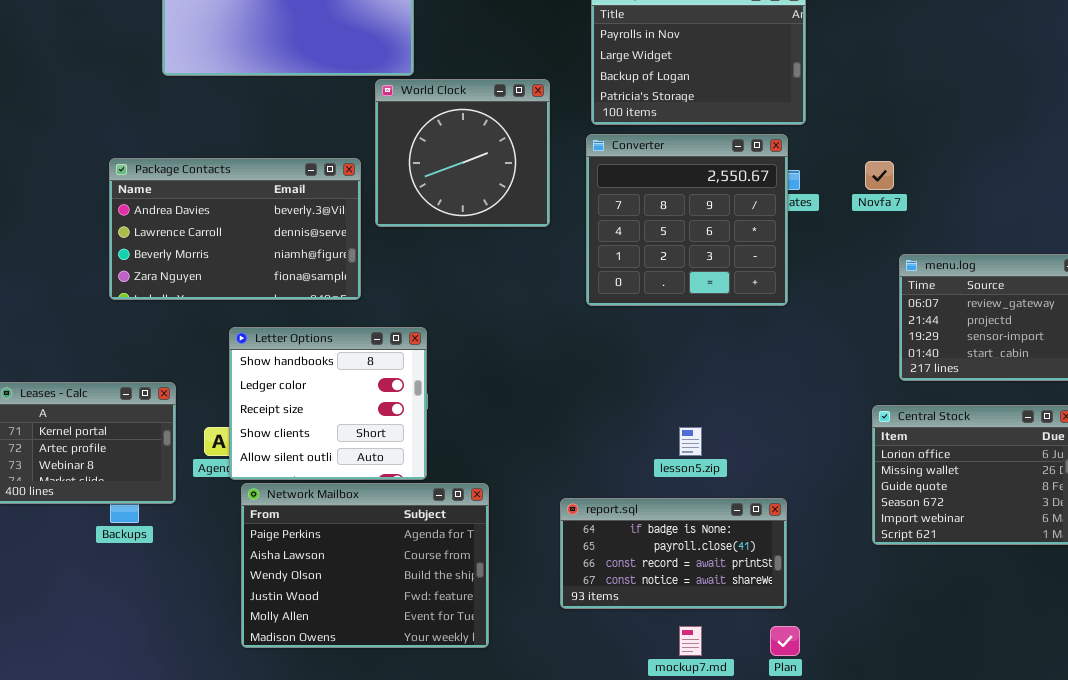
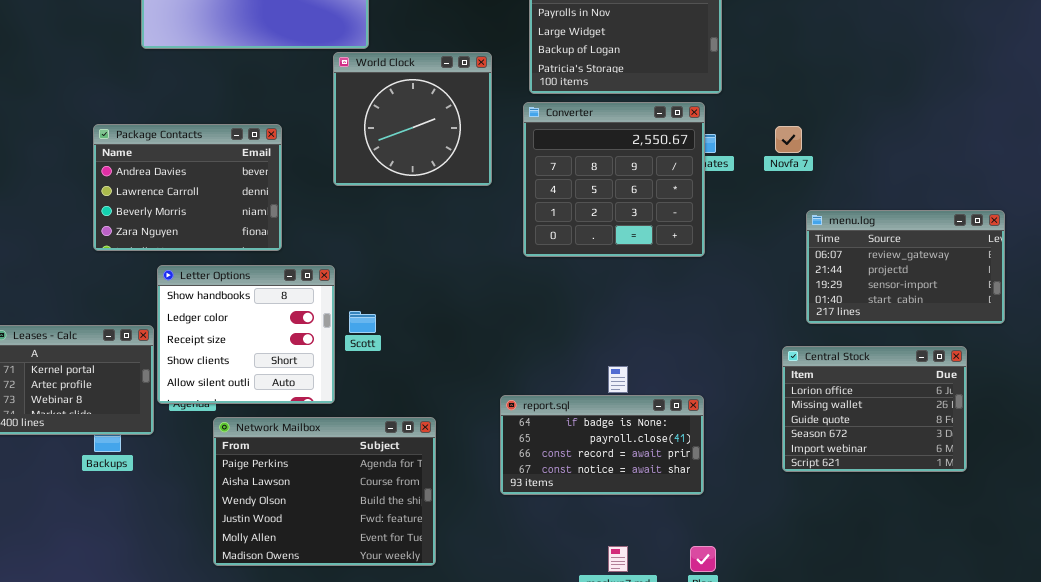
Package Contacts: [109,158,361,300] -> [93,124,282,251], resized
Letter Options: [229,327,427,480] -> [157,265,335,404], moved
report.sql: [560,498,787,609] -> [500,395,704,495], moved

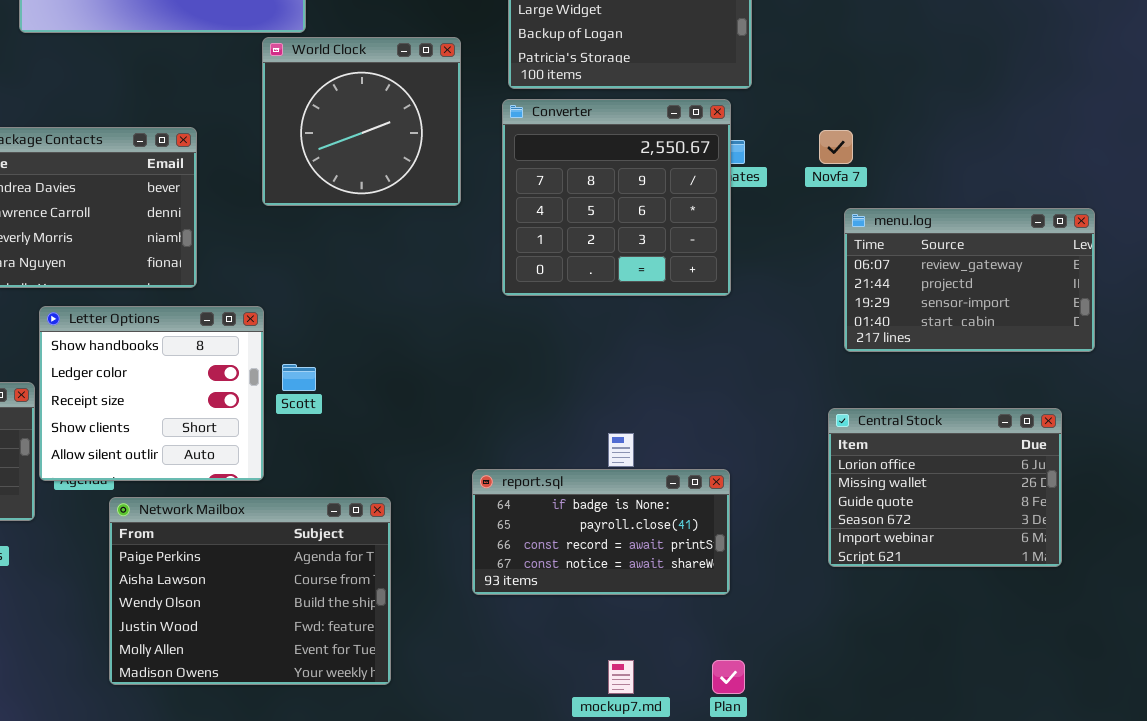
menu.log: [806,210,1005,324] -> [844,208,1095,352], moved

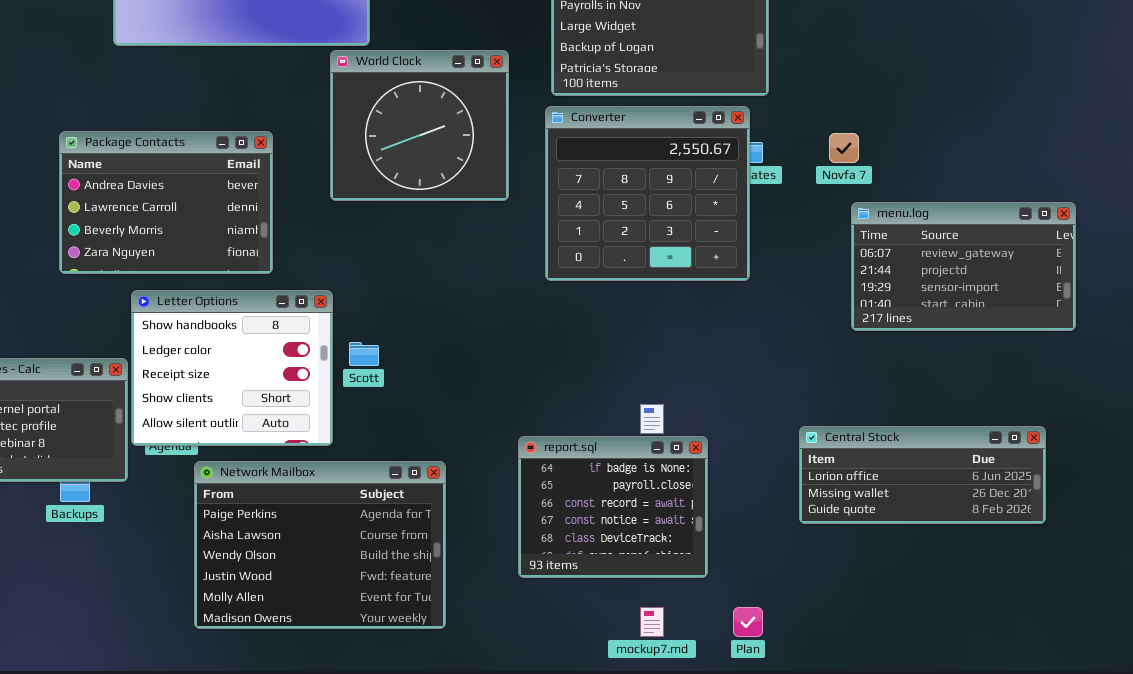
Central Stock: [828,408,1062,567] -> [799,426,1046,524], resized
report.sql: [472,469,730,595] -> [518,436,708,578], resized

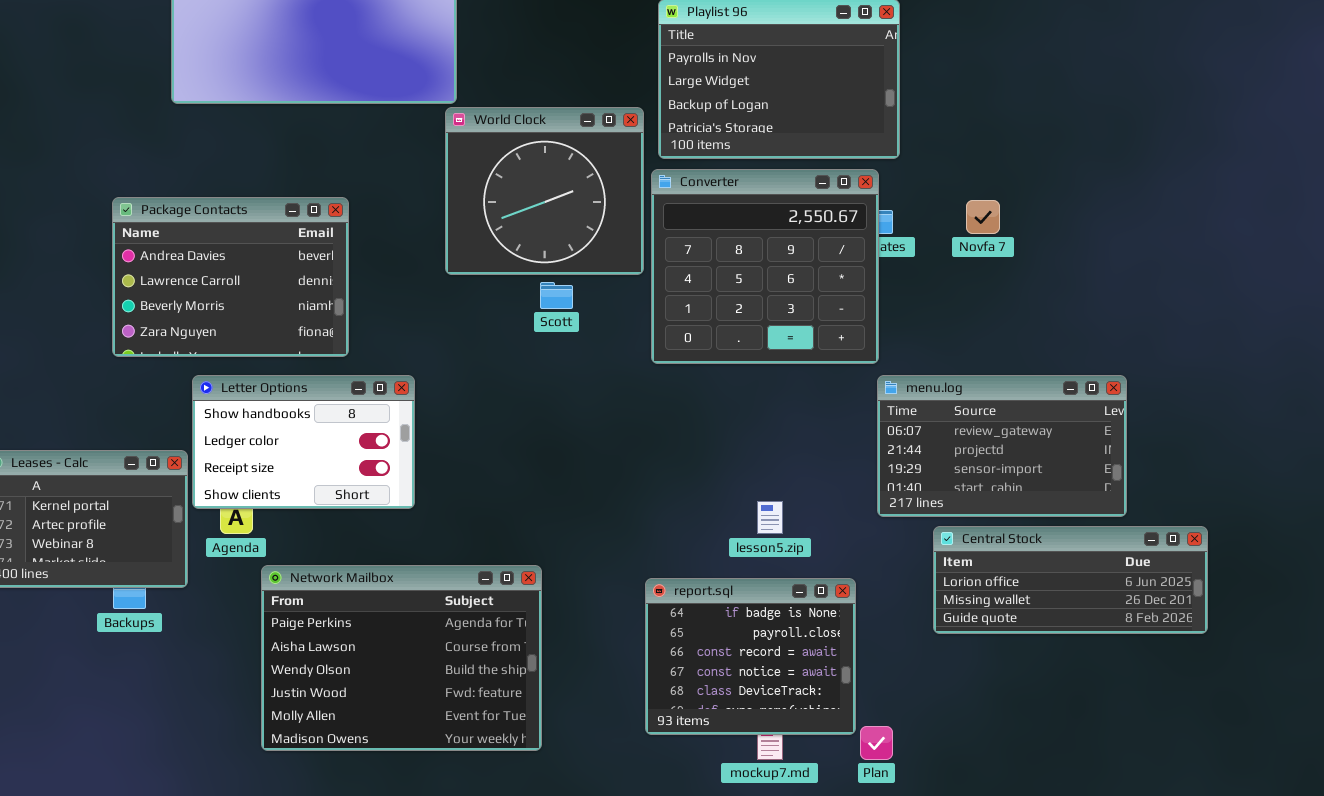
World Clock: [330,50,509,201] -> [445,107,644,275], moved
menu.log: [851,202,1076,331] -> [877,375,1127,517], moved
Letter Options: [131,290,333,446] -> [192,375,415,509], resized
Scott: [349,342,379,366] -> [540,282,573,309], moved
report.sql: [518,436,708,578] -> [645,578,856,735], moved

